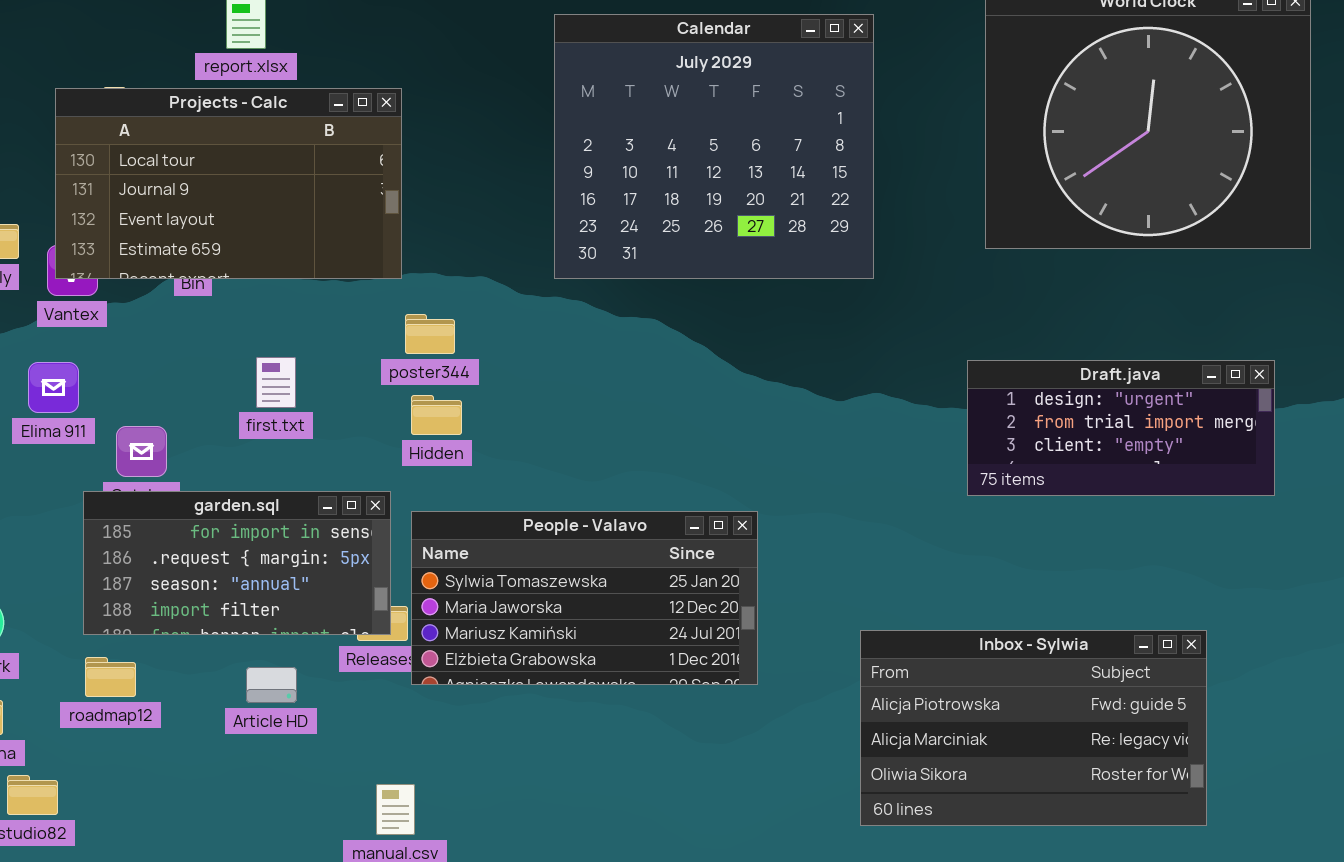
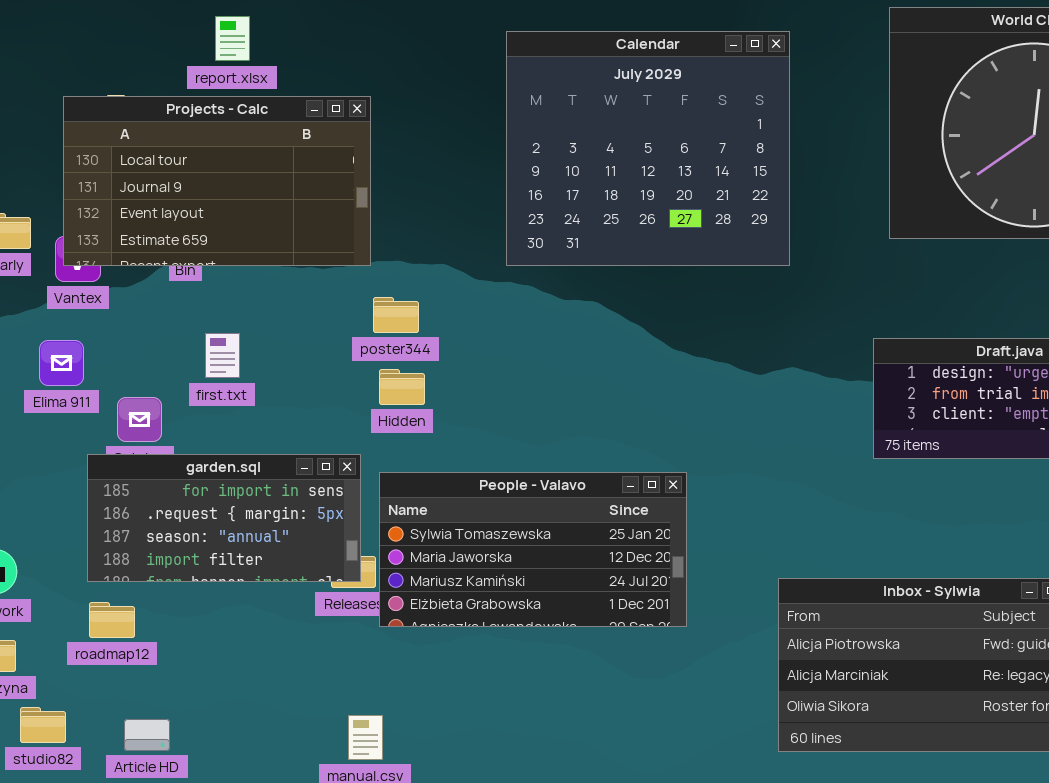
first.txt: [256,357,296,408] -> [205,333,240,378], moved
Article HD: [246,667,297,703] -> [124,719,170,751], moved

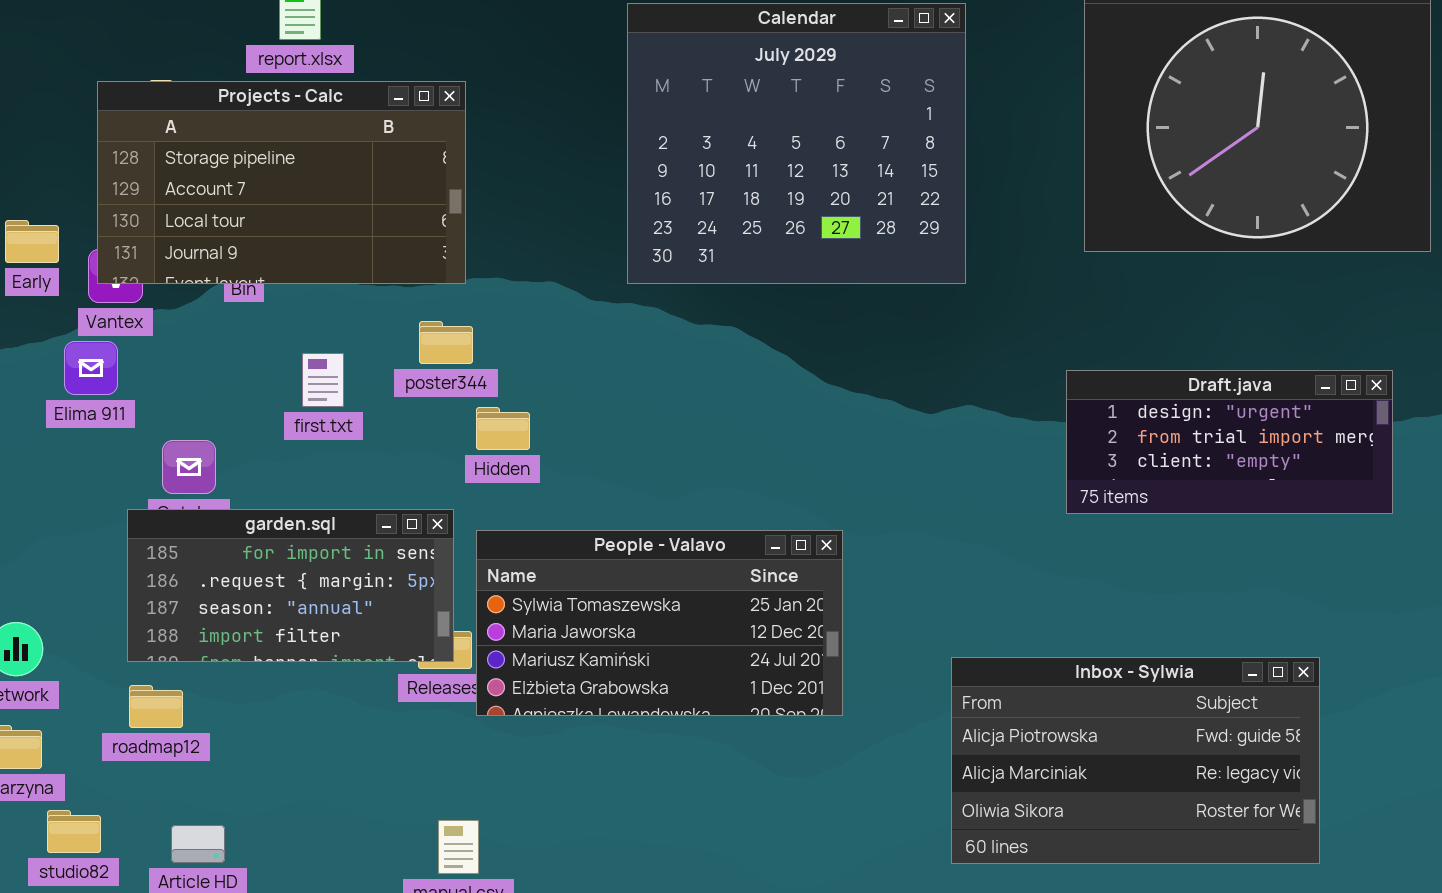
Projects - Calc: [63,96,371,266] -> [97,81,466,284], scrolled up 2 rows
poster344: [373,297,419,333] -> [419,321,473,364], moved
first.txt: [205,333,240,378] -> [302,353,344,407], moved
Elima 911: [39,340,84,386] -> [64,341,118,395], moved

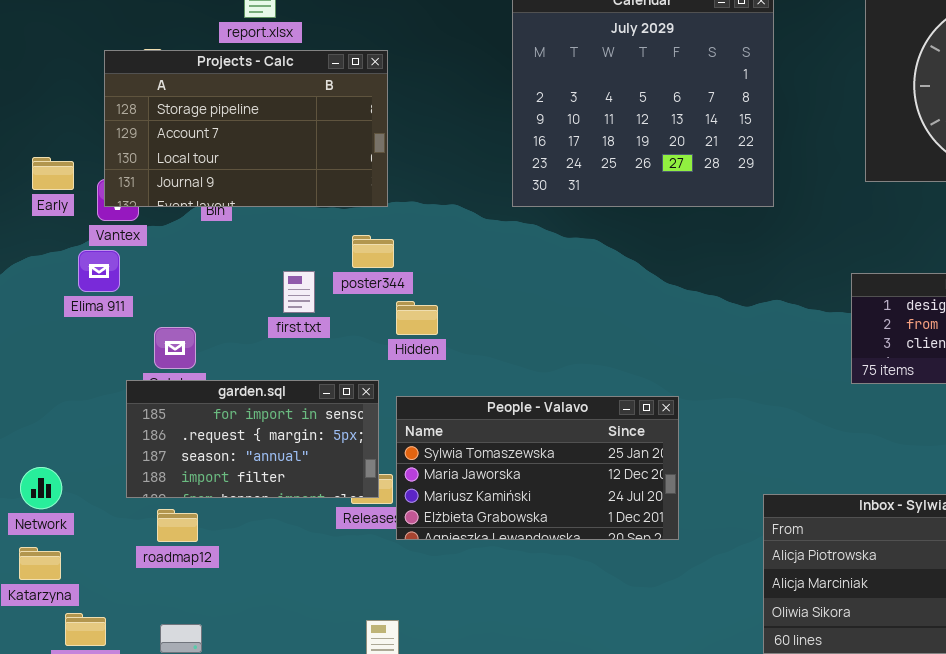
first.txt: [302,353,344,407] -> [283,271,315,313], moved
roadmap12: [129,685,183,728] -> [157,509,198,542], moved

